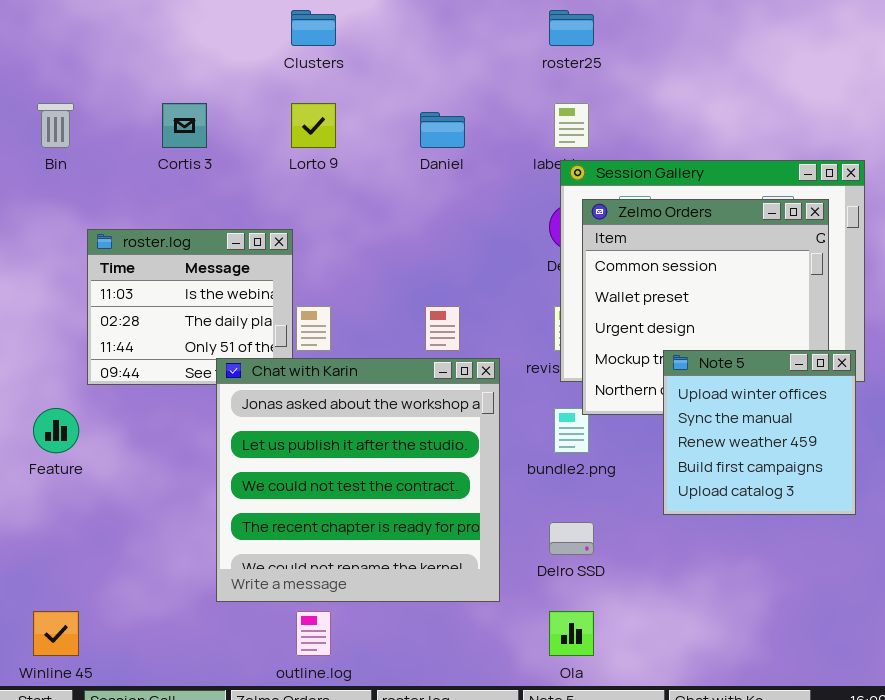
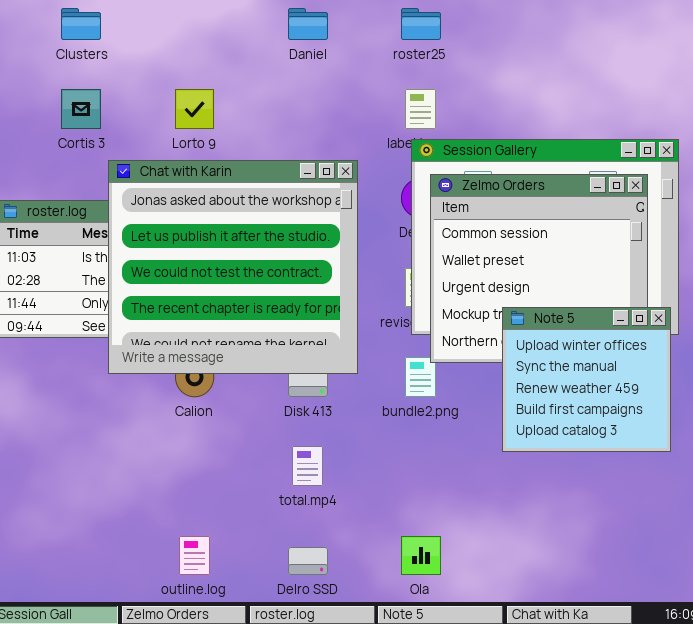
Clusters: [291,10,336,46] -> [61,8,101,40], moved
Daniel: [420,112,465,148] -> [288,8,328,40], moved
Chat with Karin: [216,358,500,602] -> [108,160,358,374], moved
Delro SSD: [549,522,594,555] -> [288,547,328,575], moved

